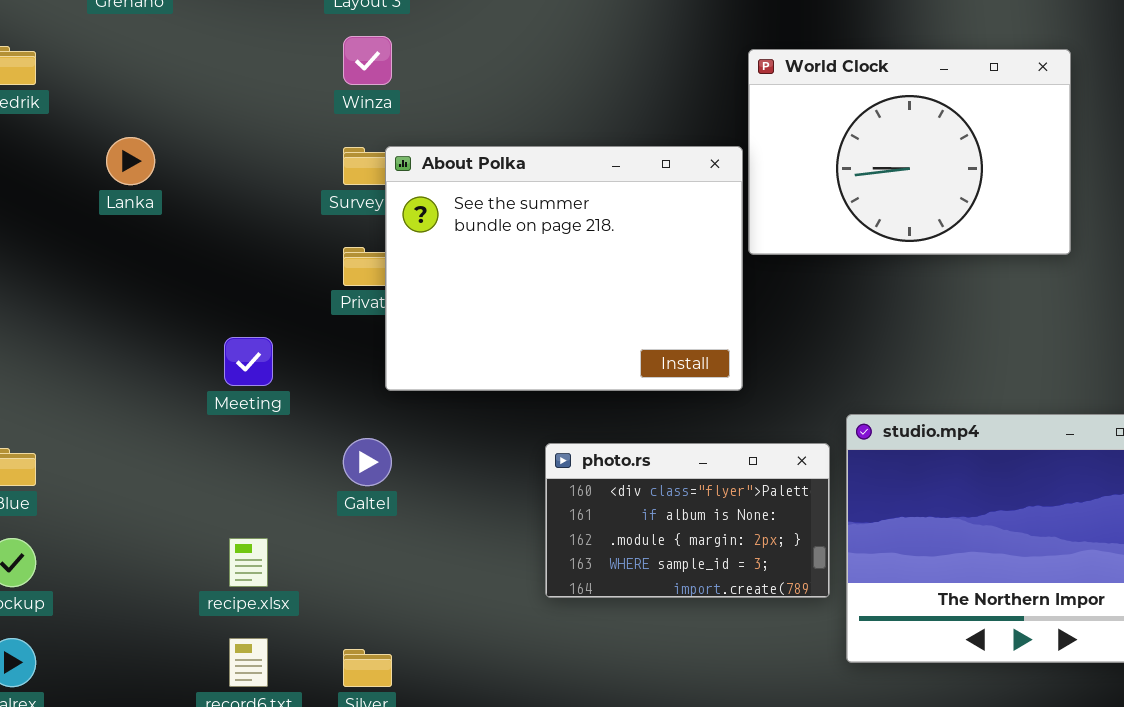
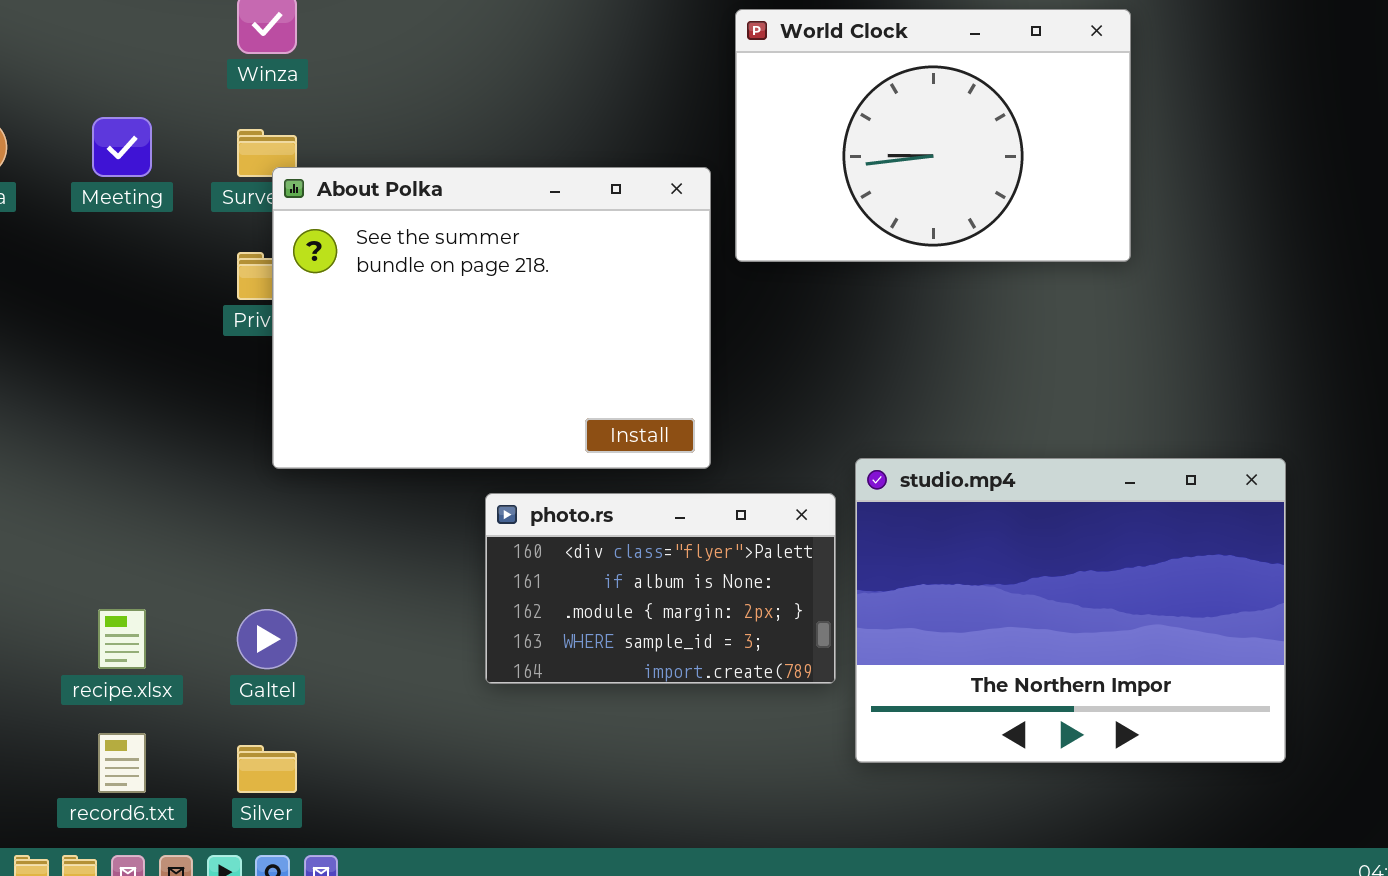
About Polka: [385,146,743,391] -> [272,167,711,469], moved
Meeting: [224,337,273,386] -> [92,117,152,177], moved
Galtel: [343,438,392,486] -> [237,609,297,669], moved

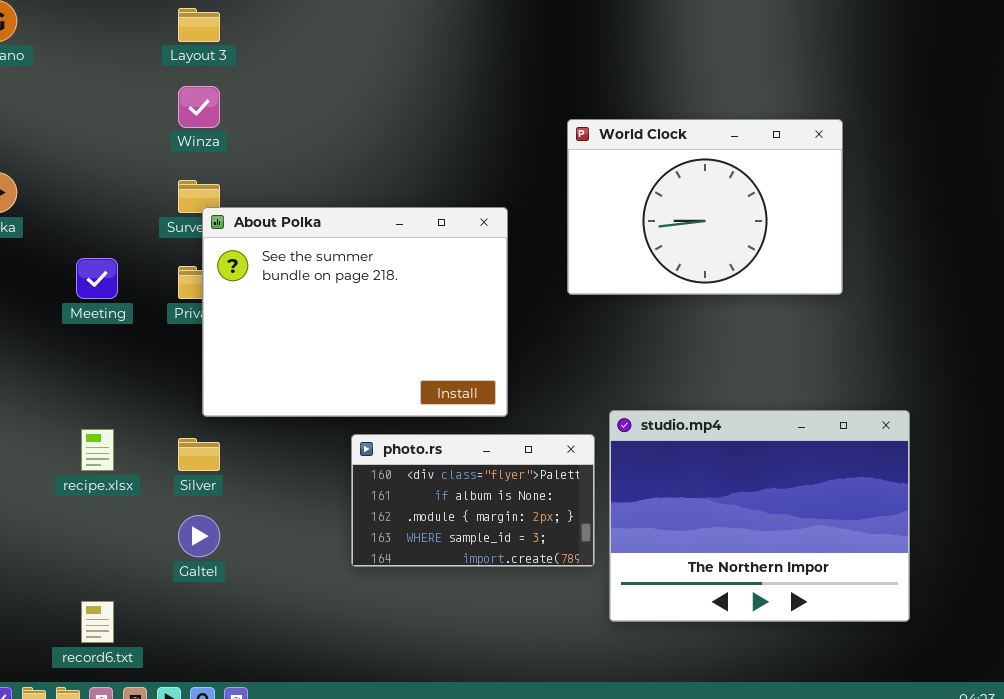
World Clock: [735,9,1131,262] -> [567,119,843,295], moved
Meeting: [92,117,152,177] -> [76,258,118,299], moved
recipe.xlsx: [98,609,146,669] -> [81,429,114,471], moved
Silver: [237,745,297,793] -> [178,438,220,471], moved

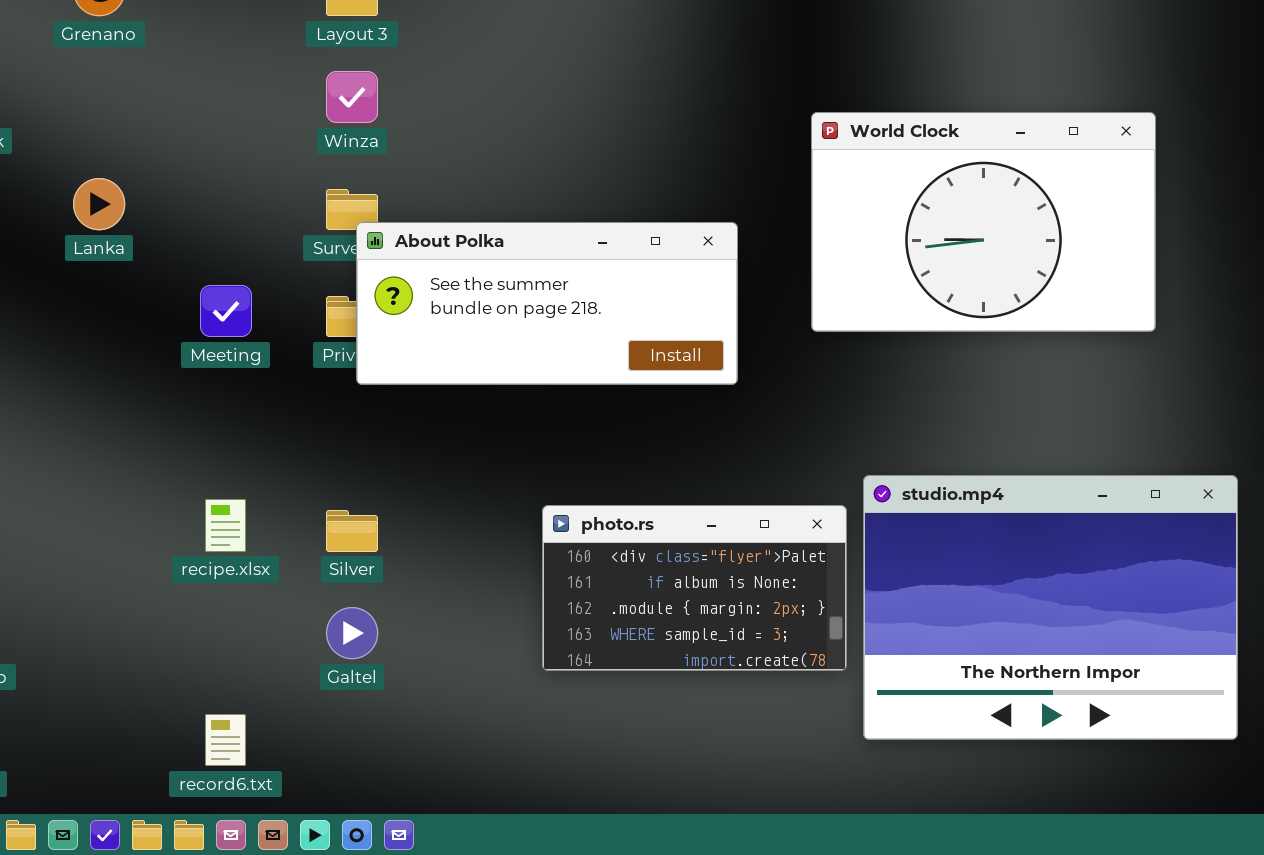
About Polka: [202,207,508,417] -> [356,222,738,385], resized

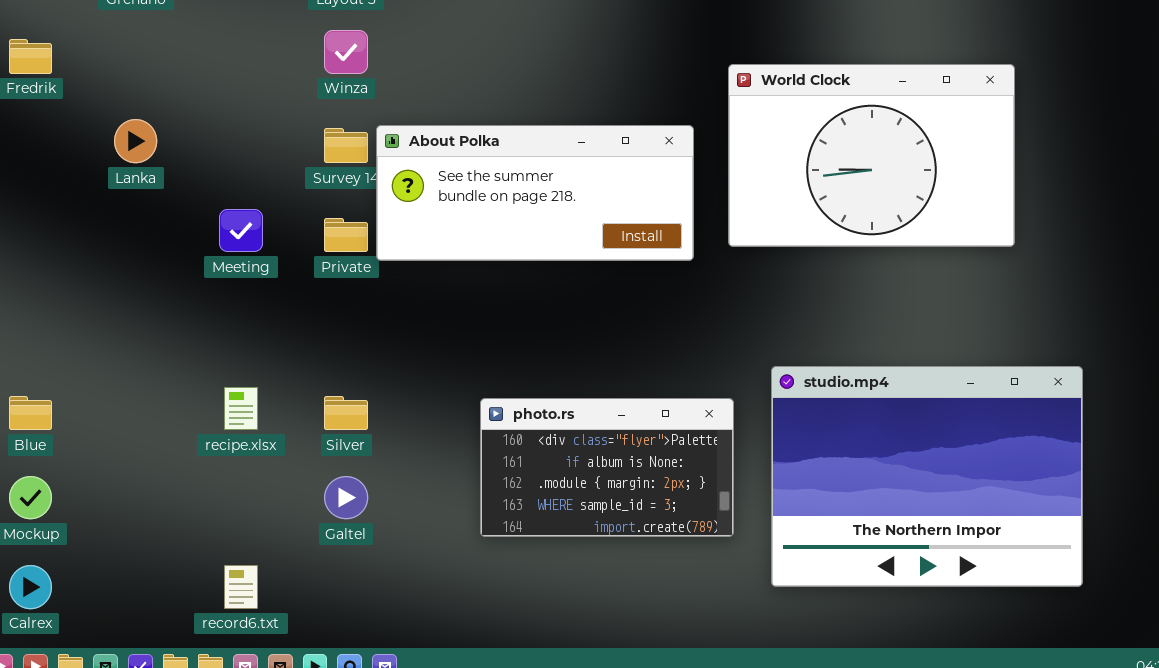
About Polka: [356,222,738,385] -> [376,125,694,261], moved
photo.rs: [542,505,847,671] -> [480,398,734,537], moved

